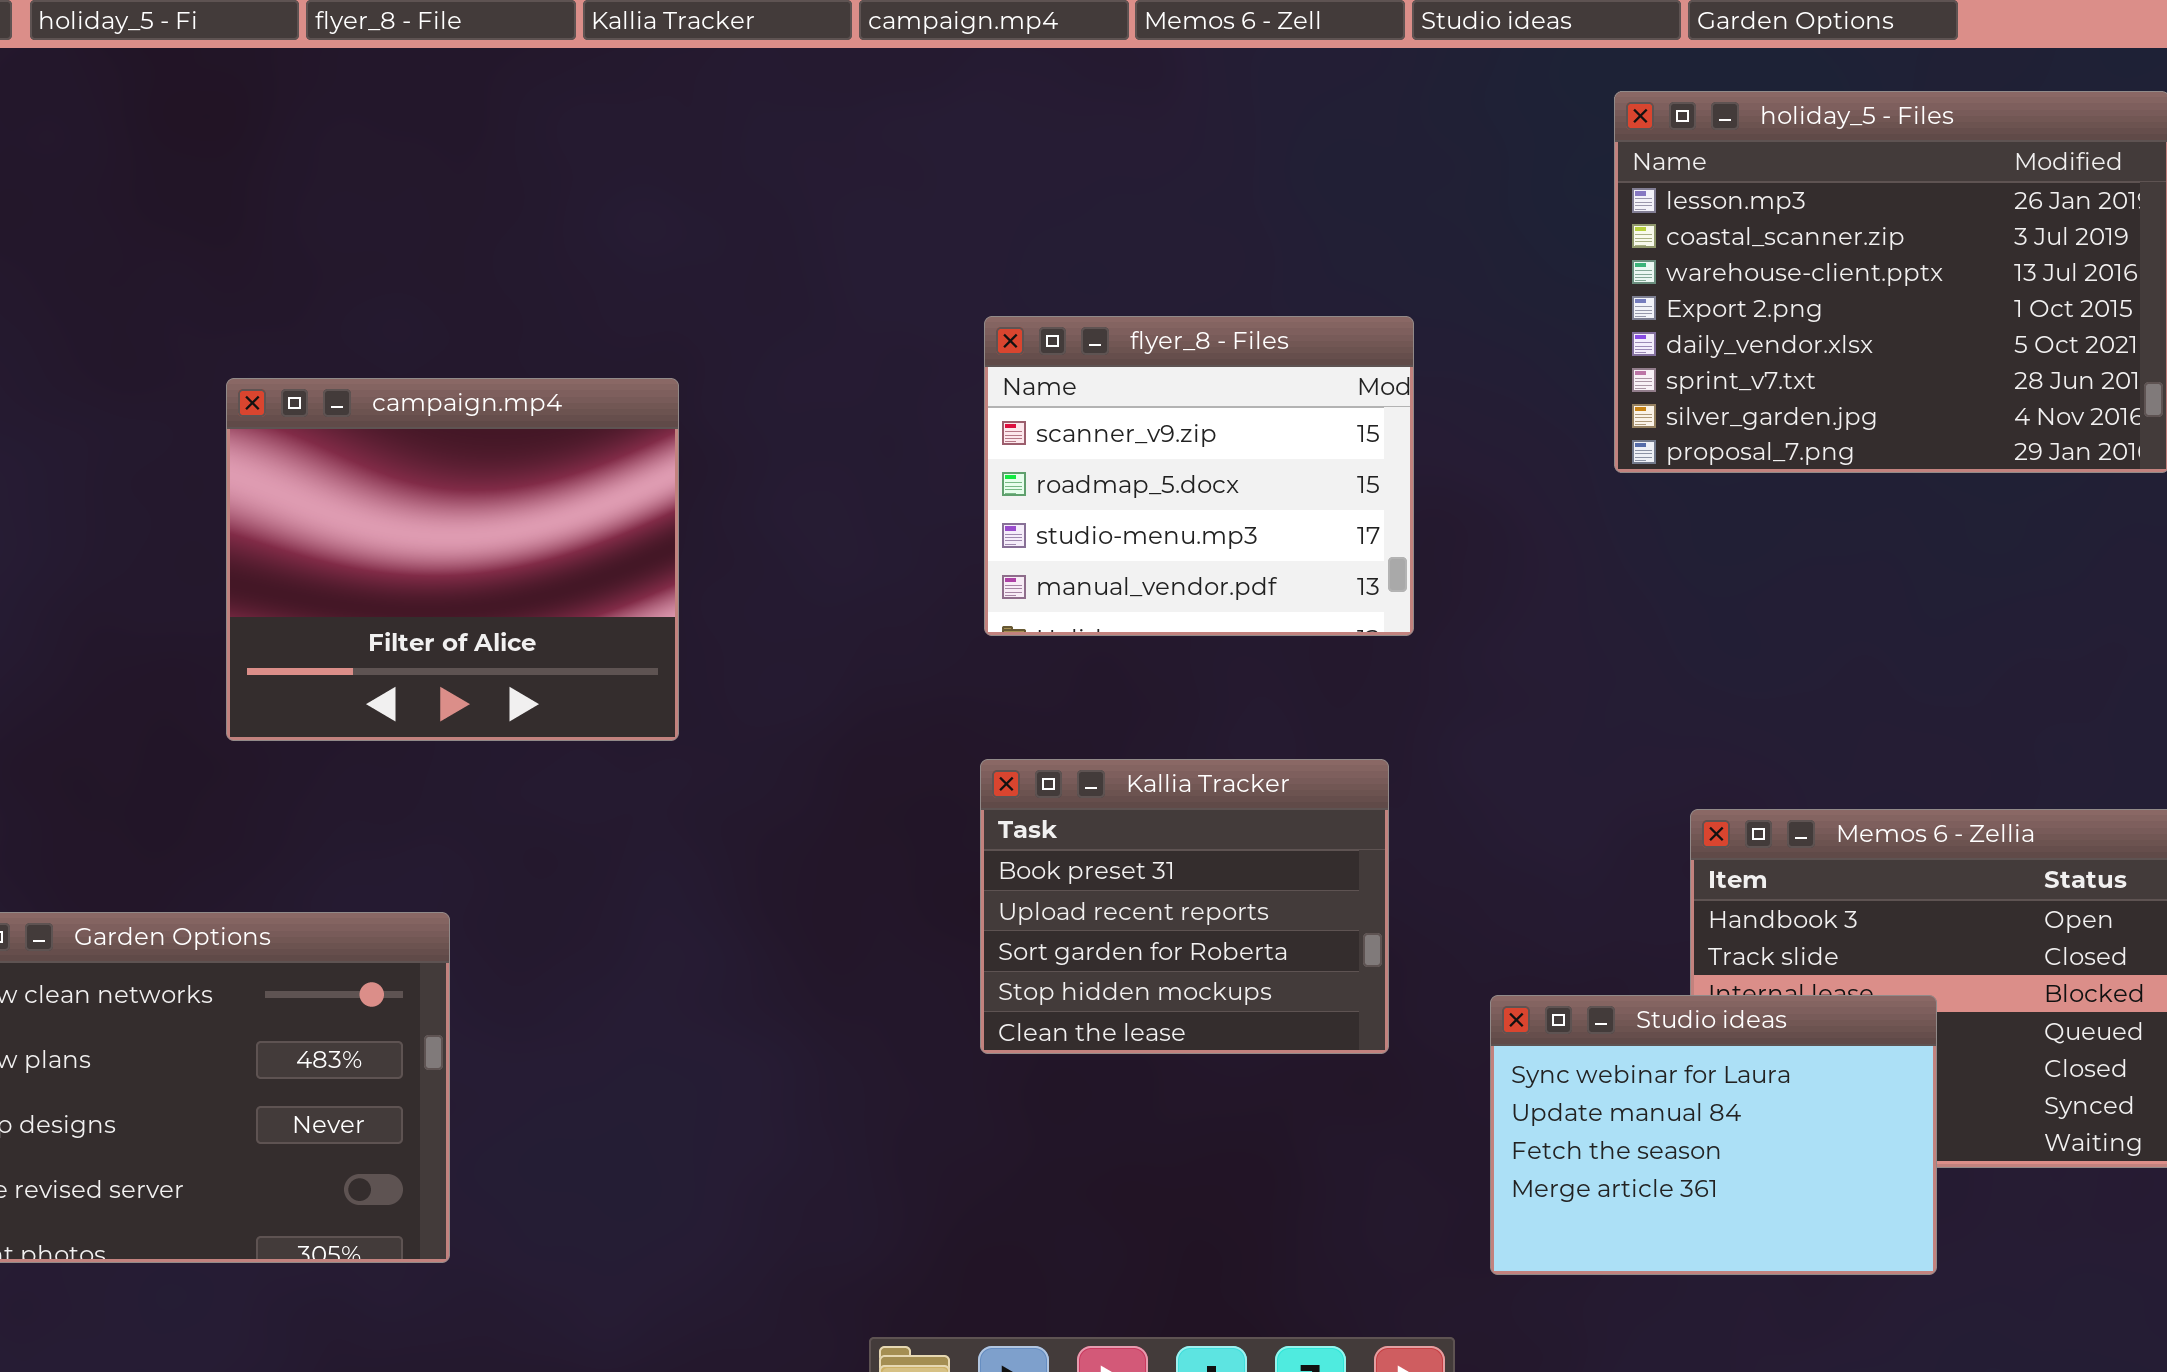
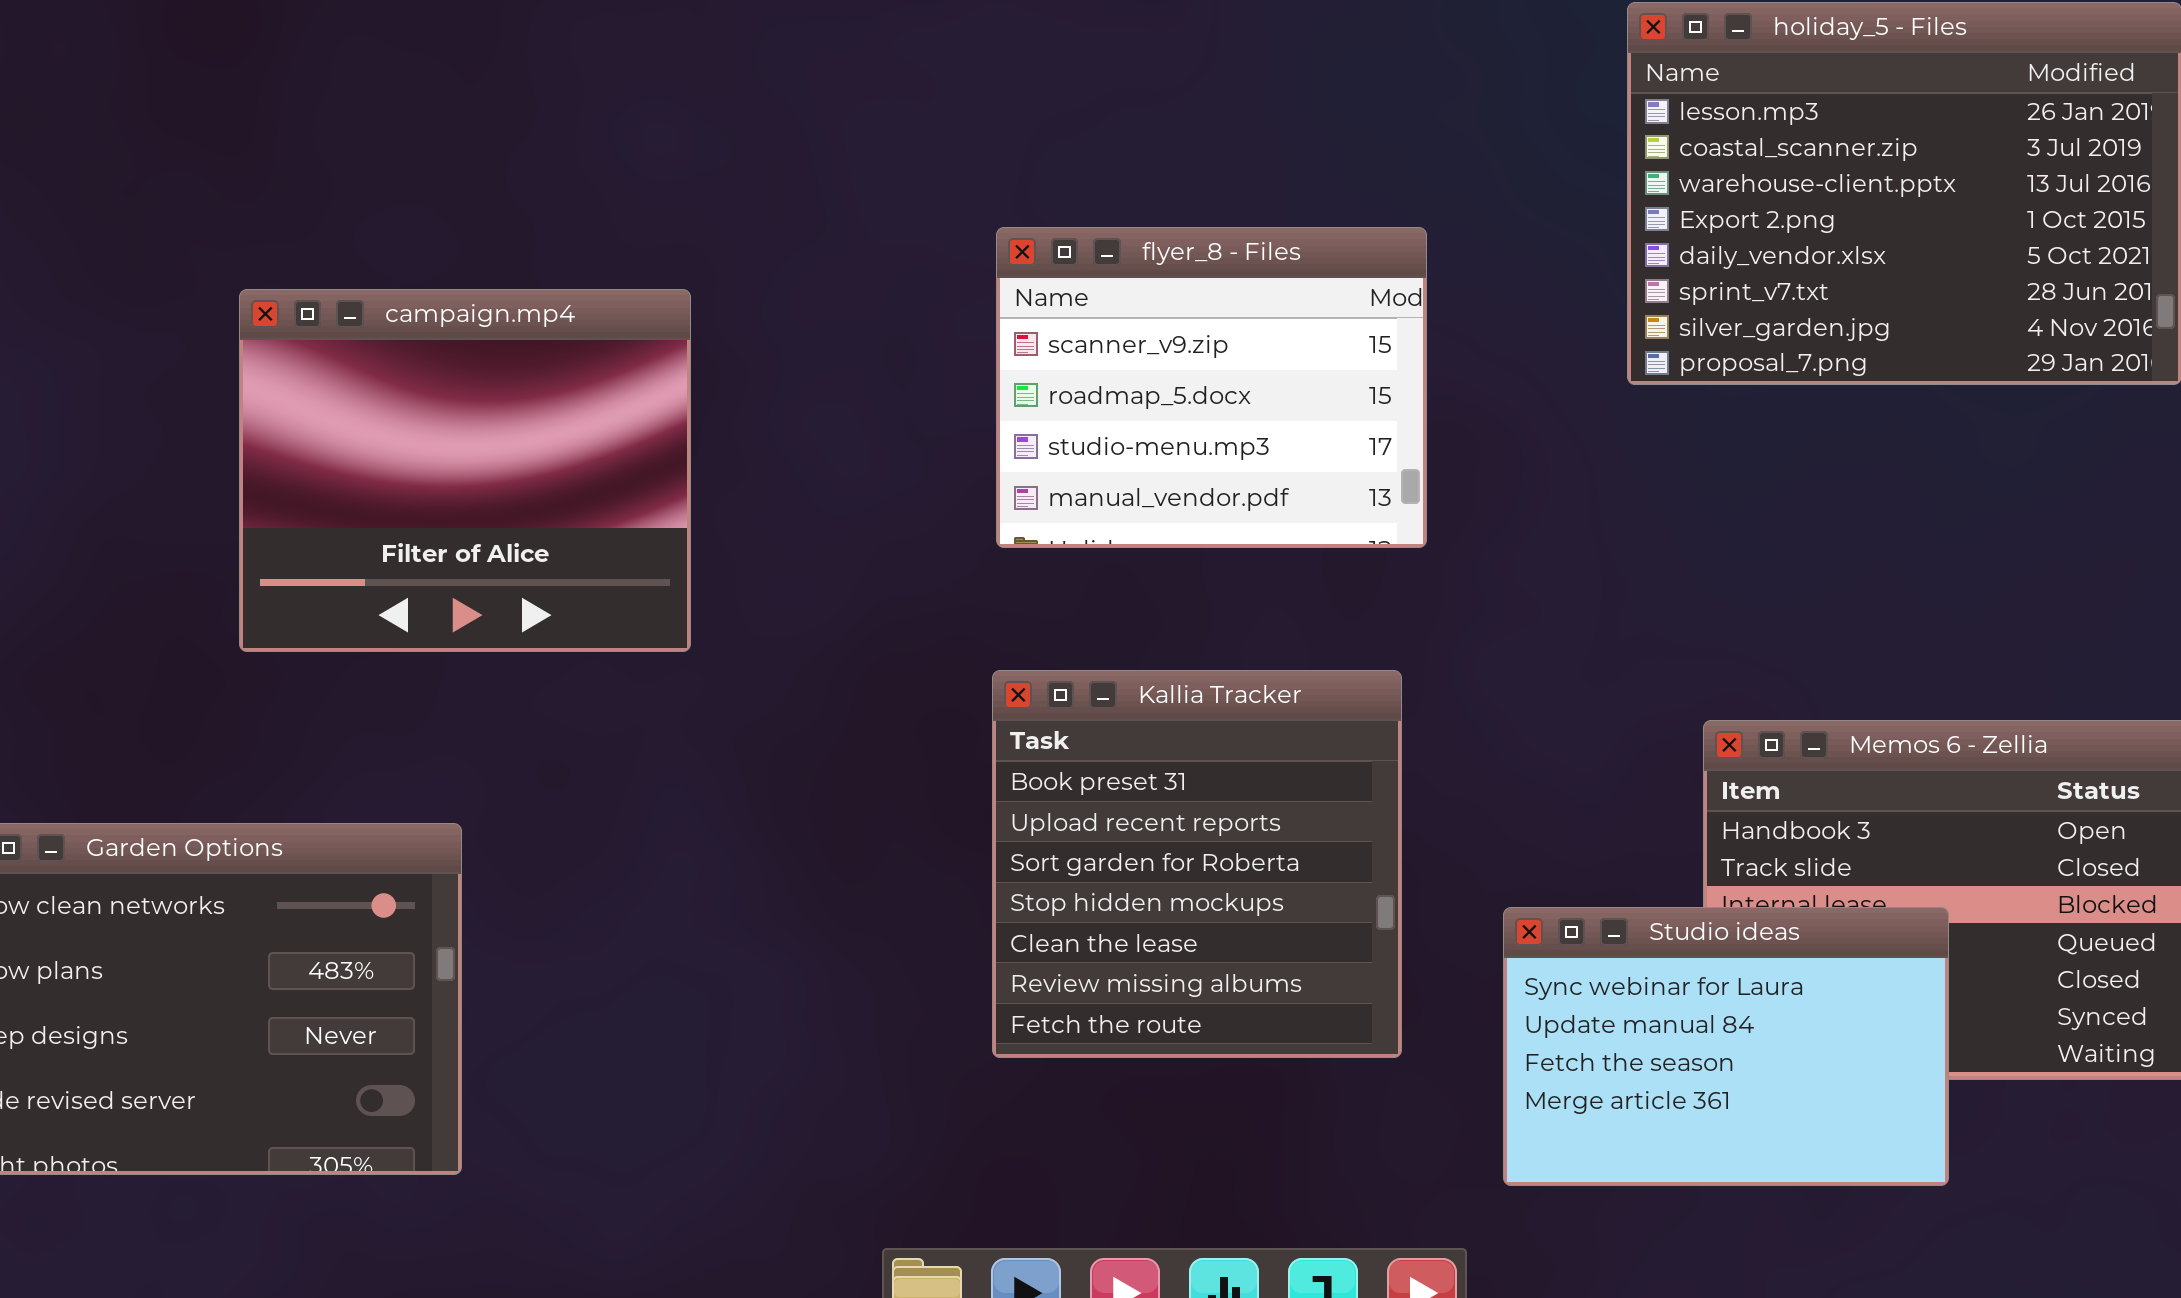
Kallia Tracker: [980,759,1389,1054] -> [992,670,1402,1058], resized

